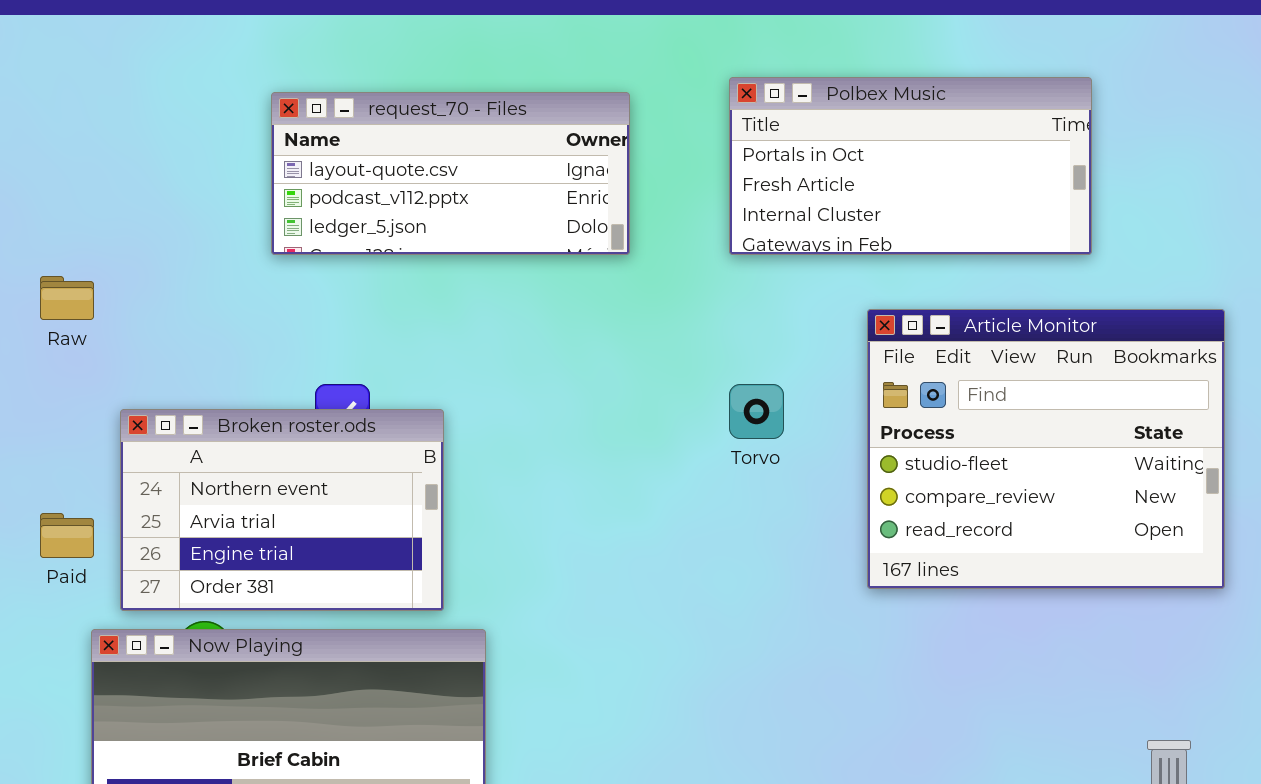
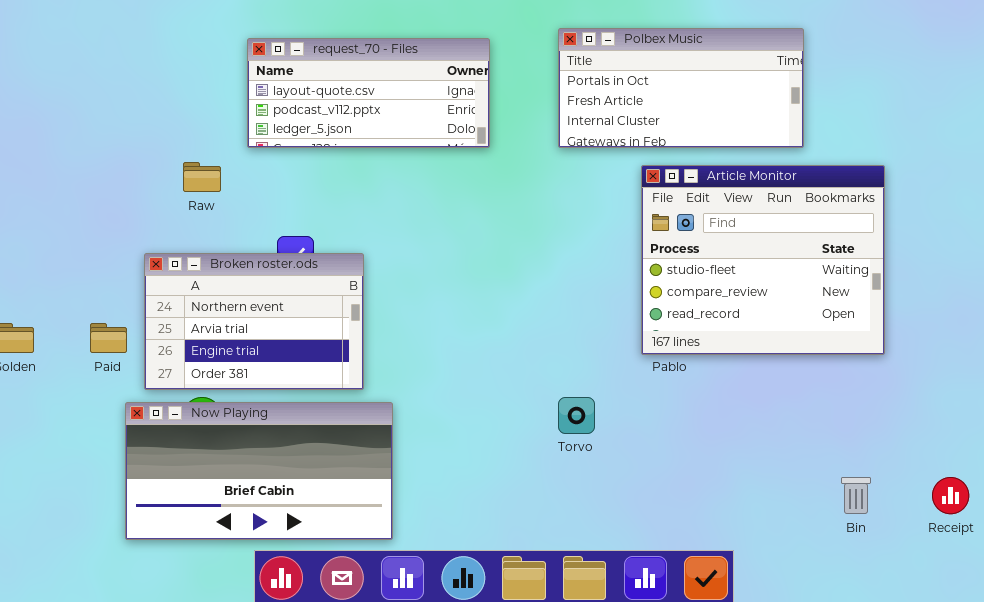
Raw: [40,276,94,320] -> [183,162,221,192], moved
Article Monitor: [867,309,1225,589] -> [641,165,885,355], moved
Torvo: [729,384,784,439] -> [558,397,595,434], moved

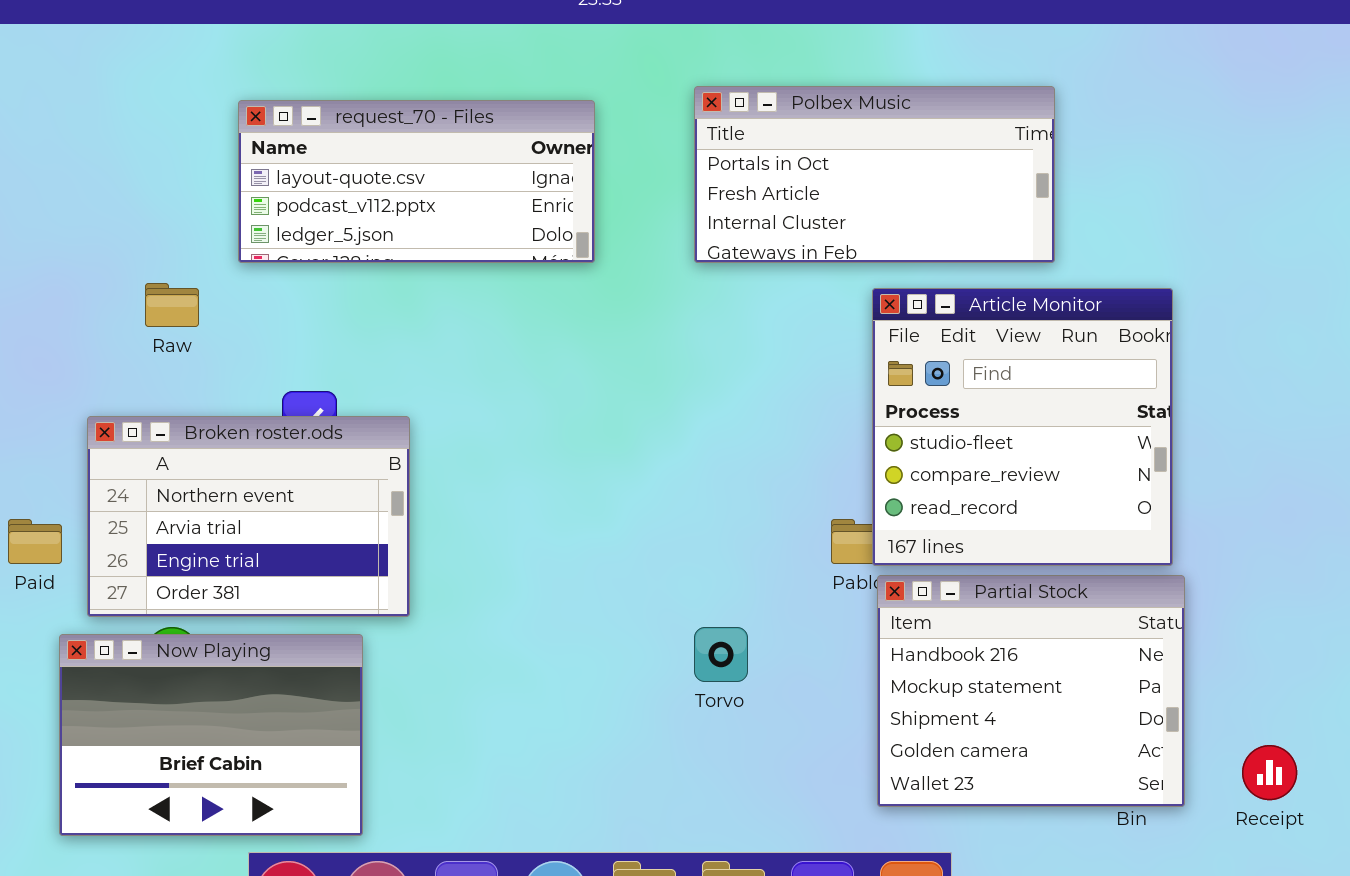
Article Monitor: [641,165,885,355] -> [872,288,1173,566], resized
Partial Stock: none -> [877,575,1185,807], opened
Now Playing: [125,402,393,540] -> [59,634,363,836], resized

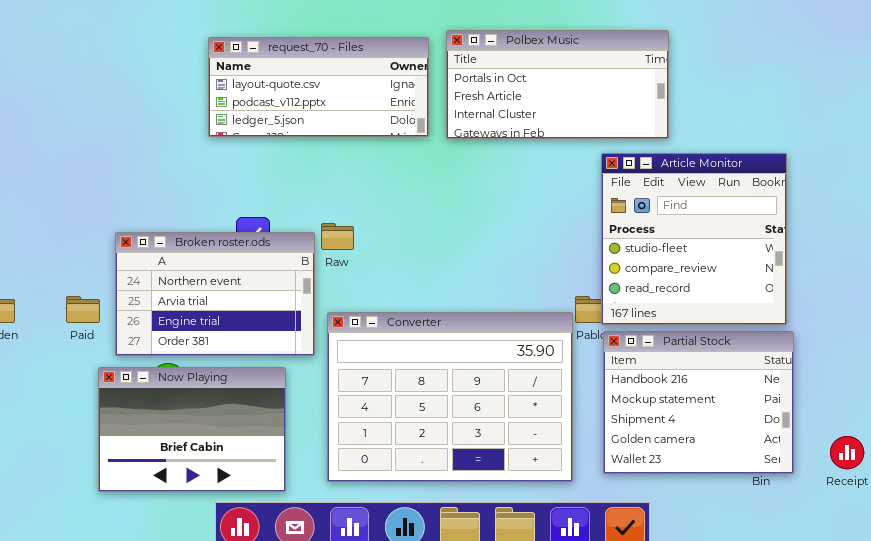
Polbex Music: [694,86,1055,263] -> [446,30,669,139], moved
Raw: [145,283,199,327] -> [321,223,354,250], moved
Converter: none -> [327,312,573,482], opened

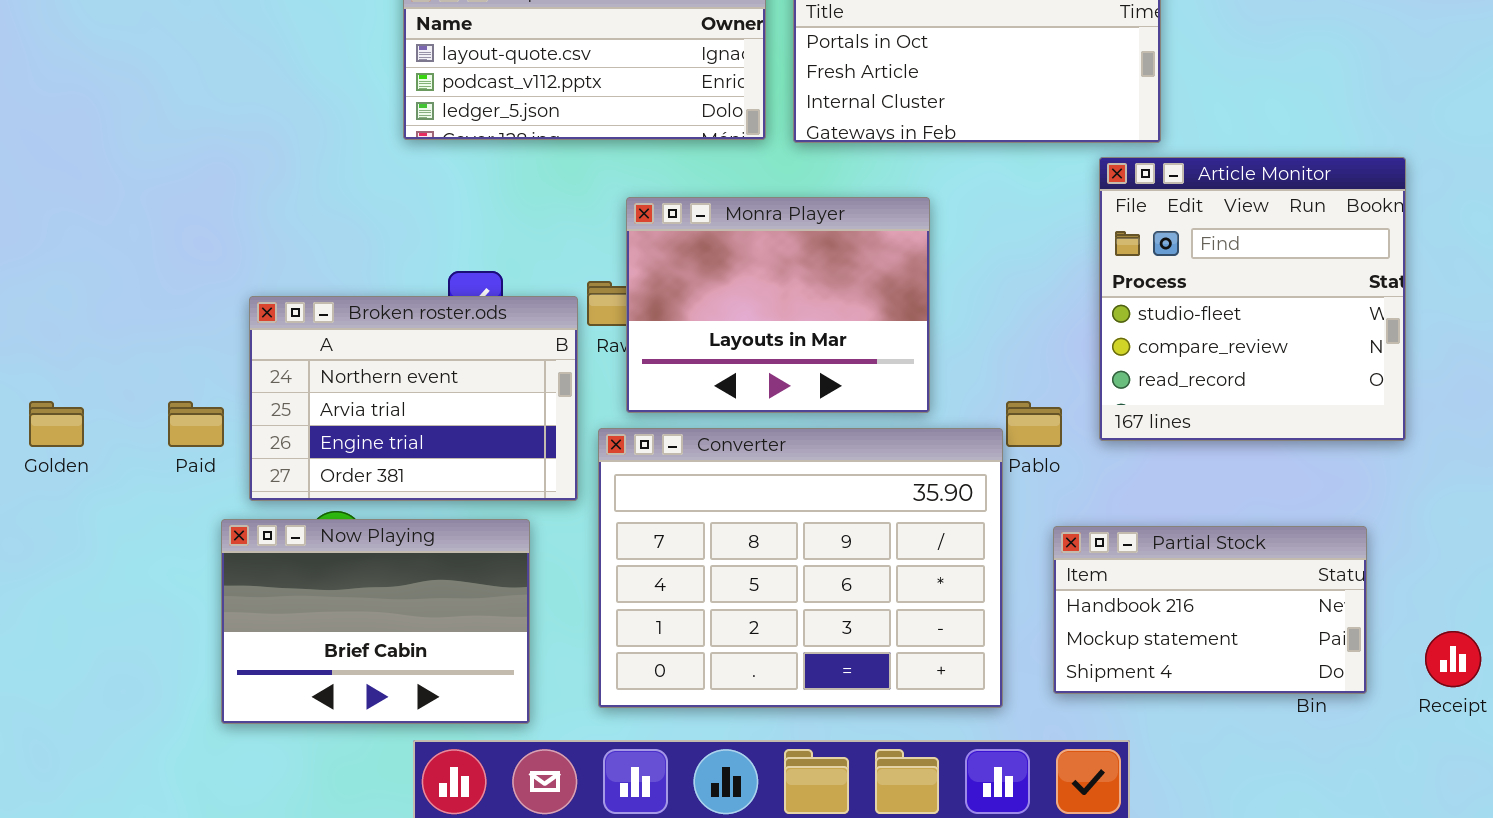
Article Monitor: [601,153,787,325] -> [1099,157,1406,441], moved
Monra Player: none -> [626,197,930,413], opened
Partial Stock: [603,331,794,474] -> [1053,526,1367,694], resized

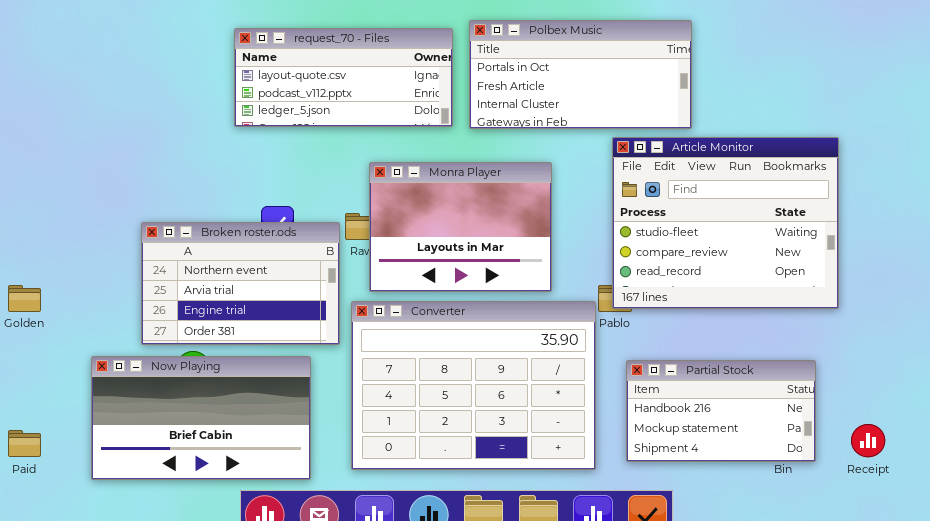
Article Monitor: [1099,157,1406,441] -> [612,137,839,309], resized
Paid: [168,401,224,447] -> [8,430,41,457], moved
Now Playing: [221,519,530,724] -> [91,356,311,480], resized

